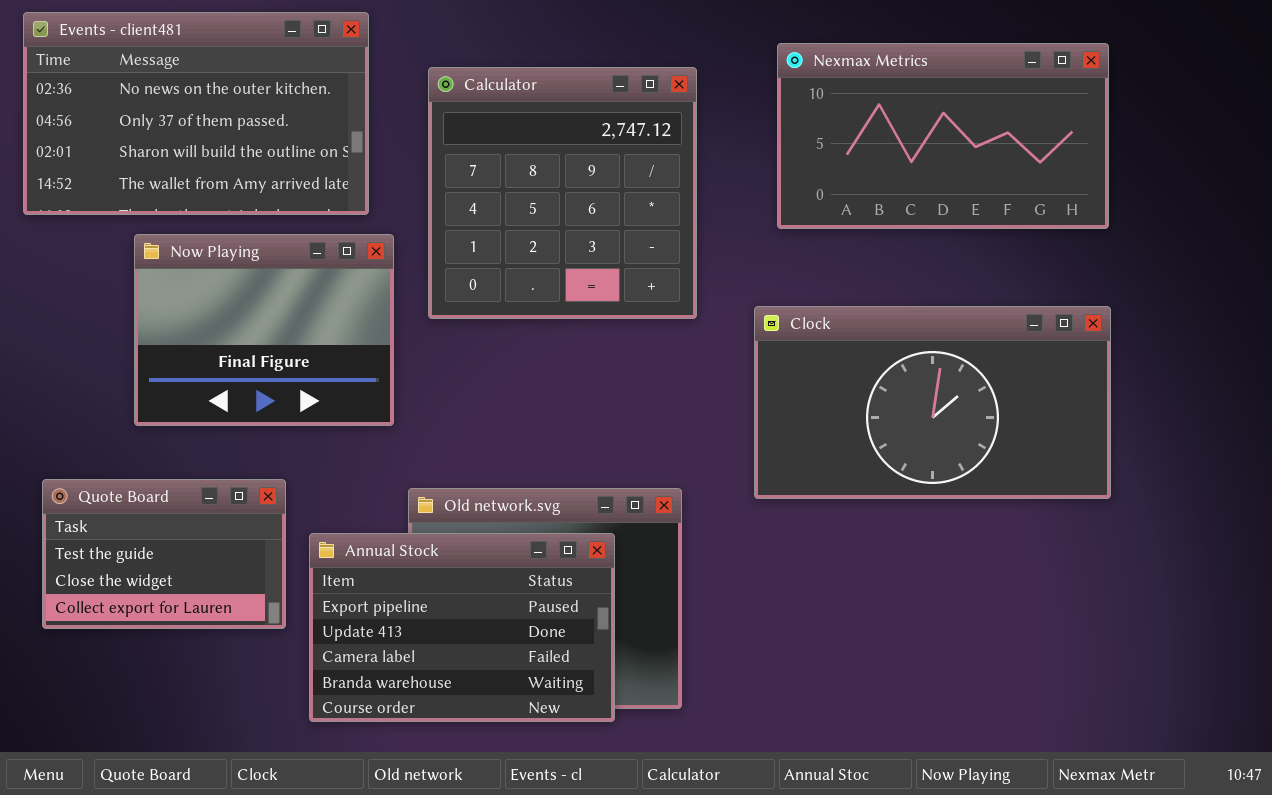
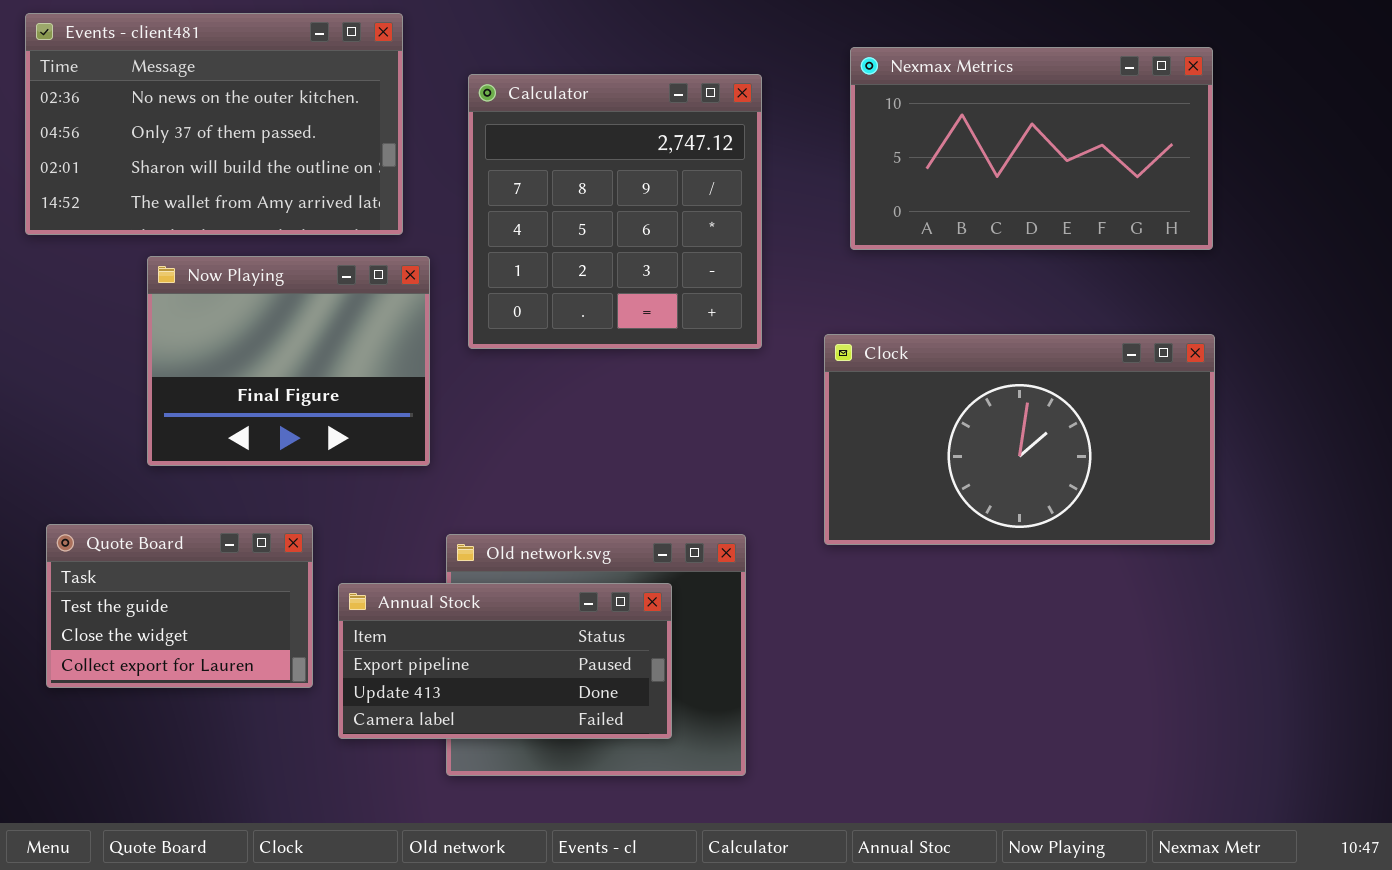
Annual Stock: [309,533,615,722] -> [338,583,672,739], resized

